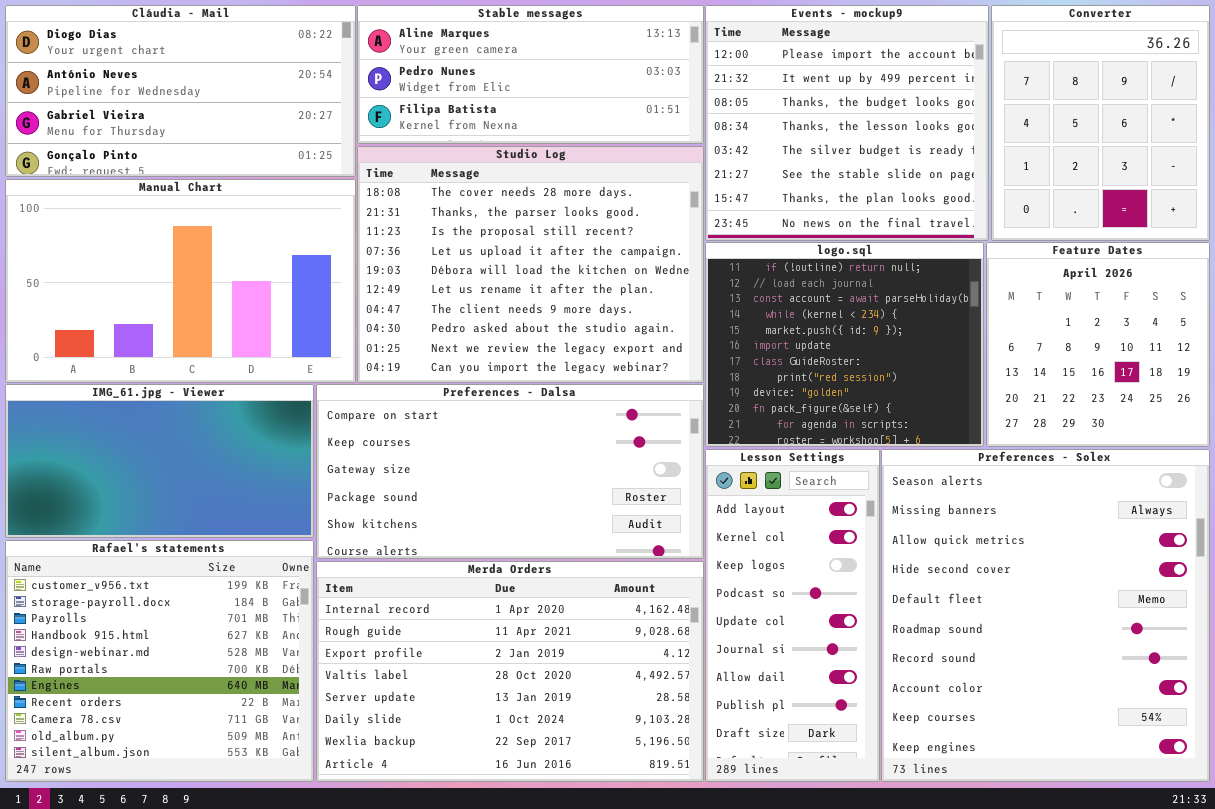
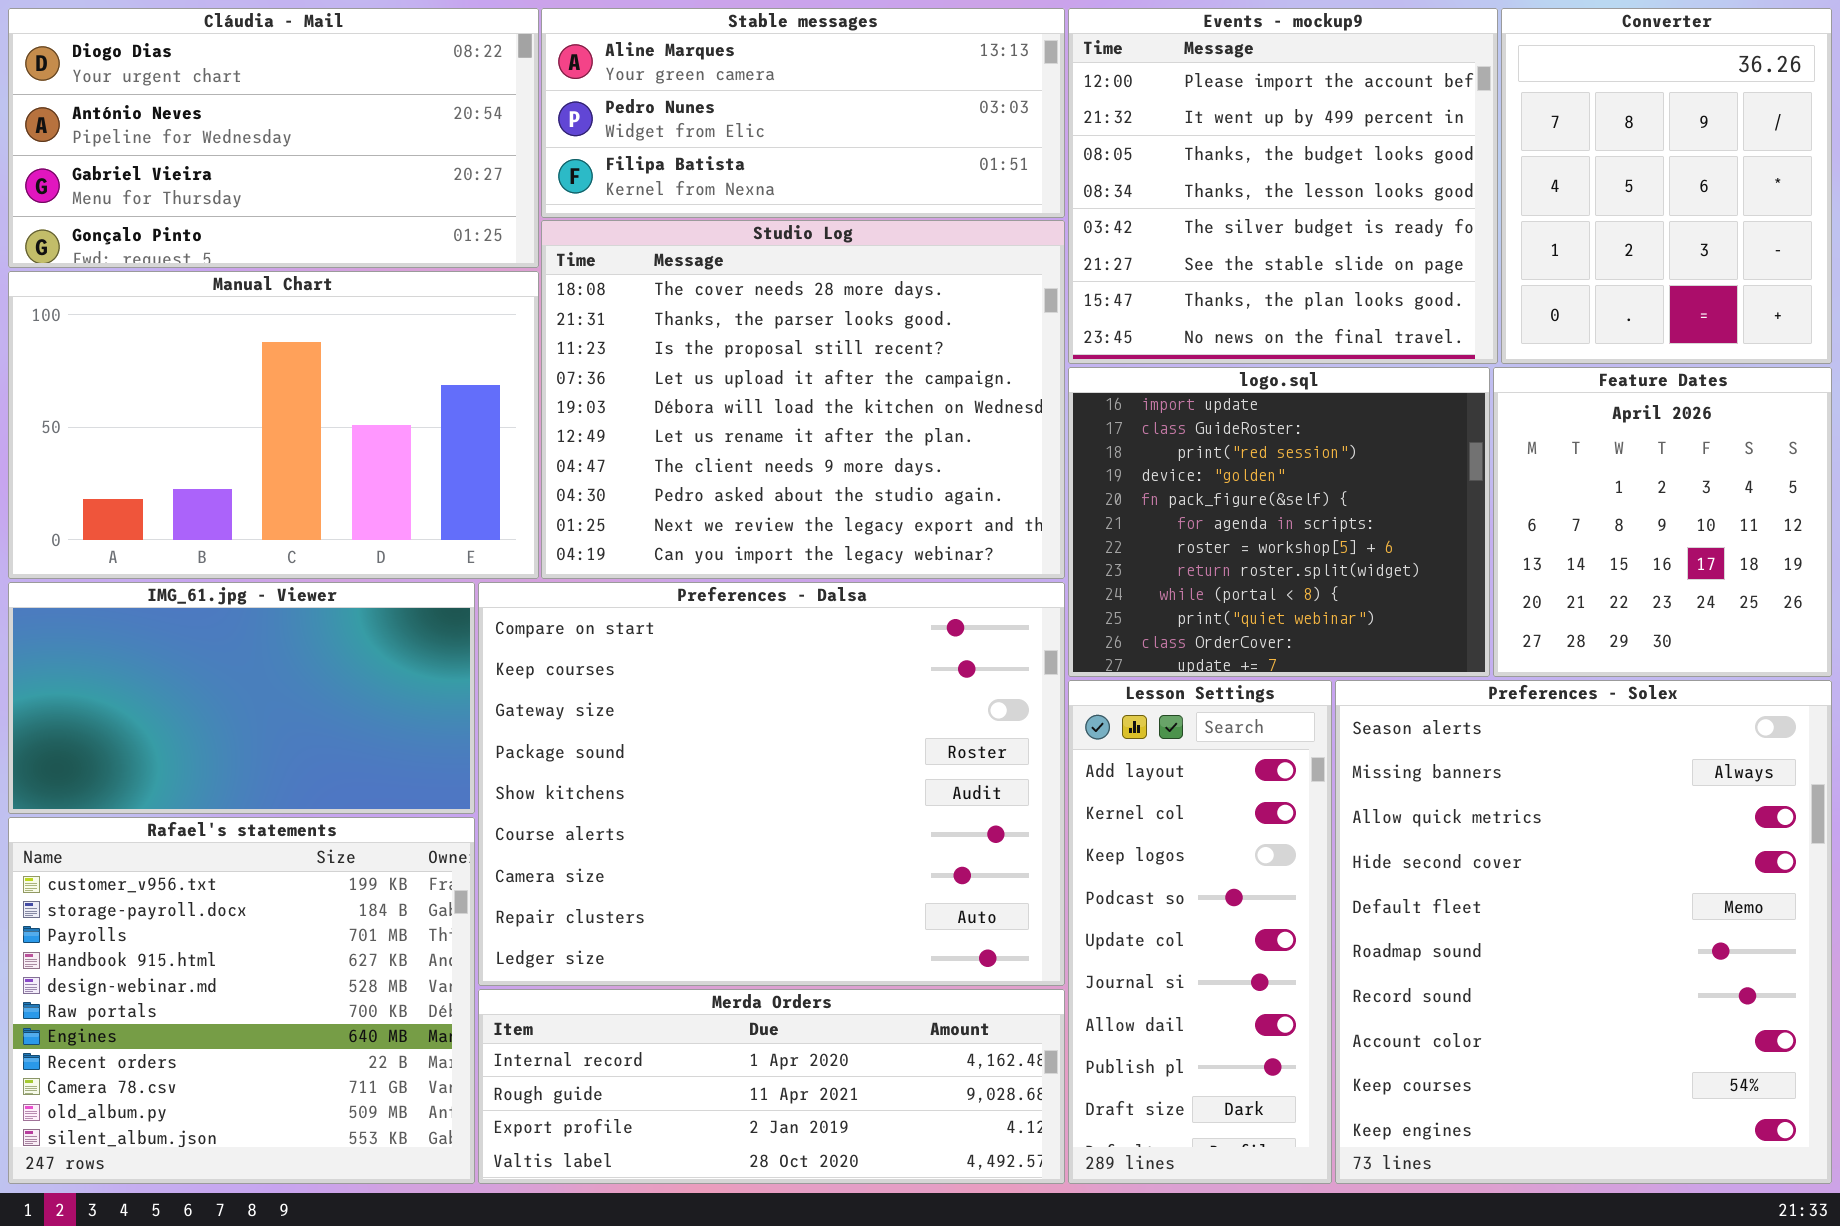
logo.sql: [705,242,984,447] -> [1068,367,1490,677], scrolled down 5 rows
Preferences - Dalsa: [316,384,704,559] -> [478,582,1065,986], resized
Merda Orders: [316,561,704,782] -> [478,989,1065,1184], resized

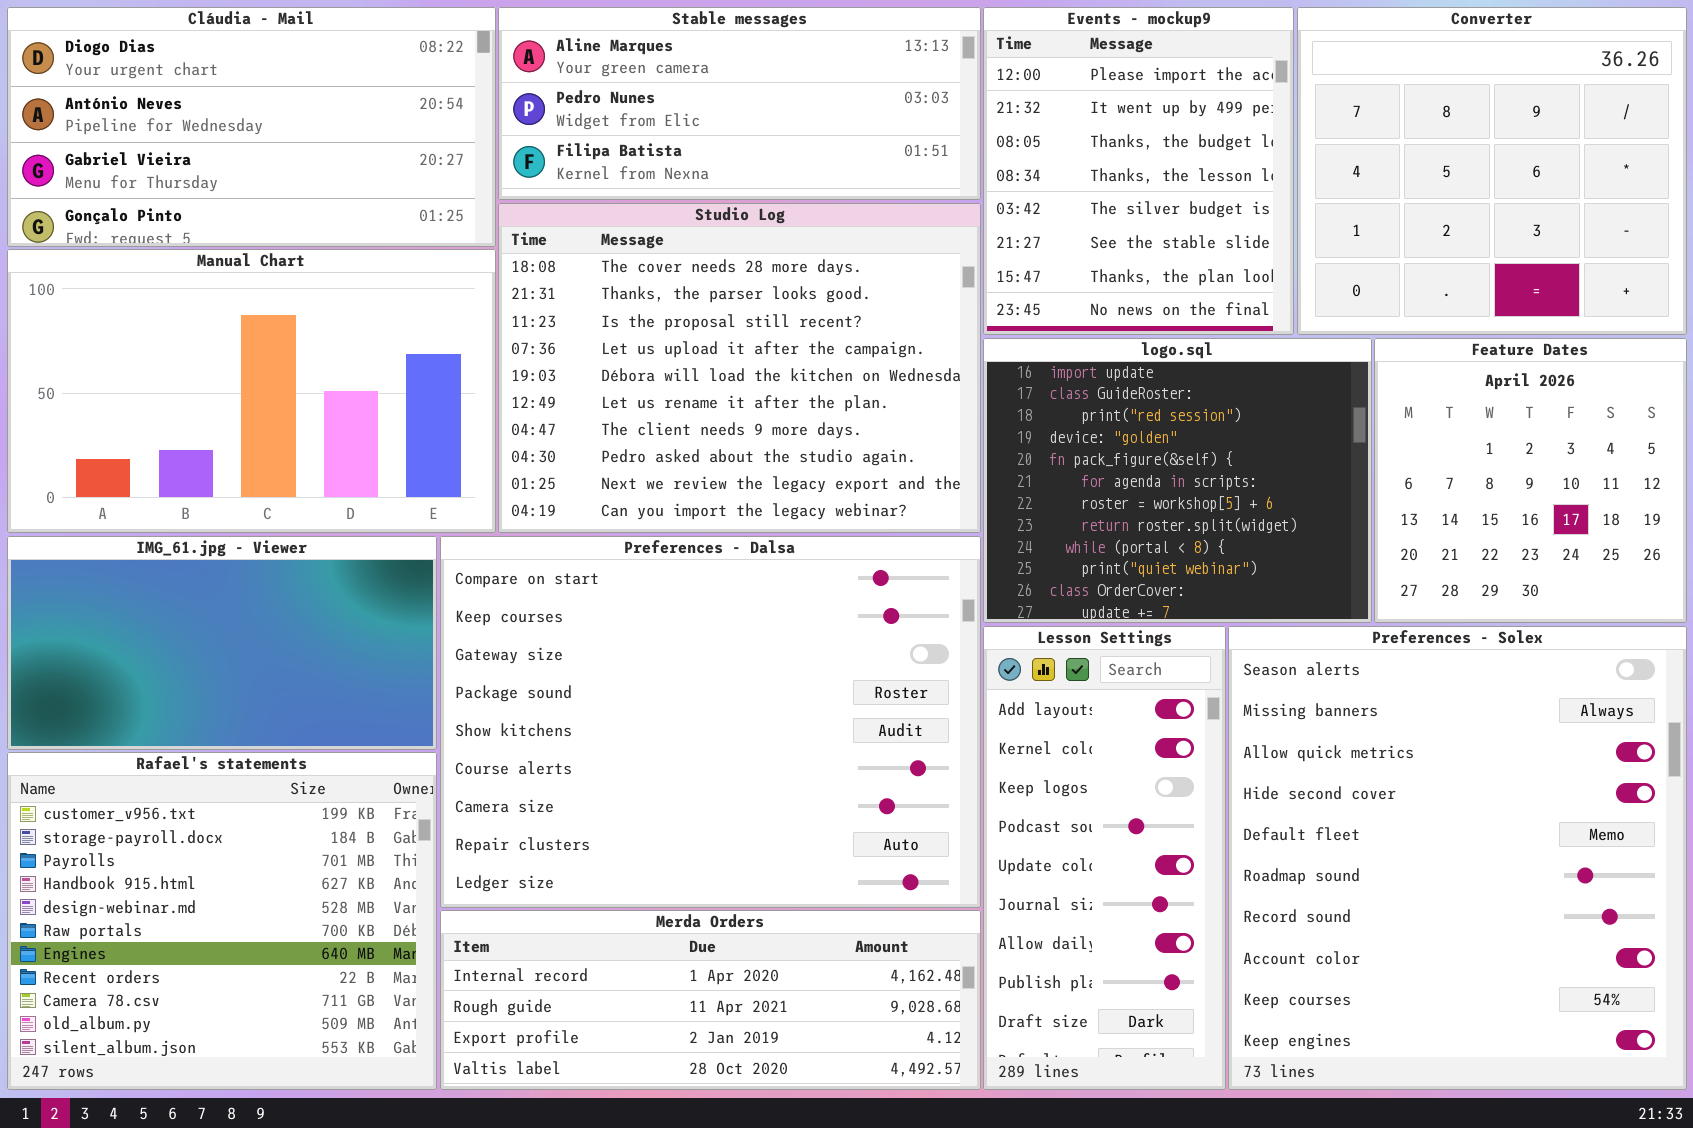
Events - mockup9: [1068,8,1498,364] -> [983,7,1294,335], resized
Converter: [1501,8,1832,364] -> [1297,7,1687,335], resized

